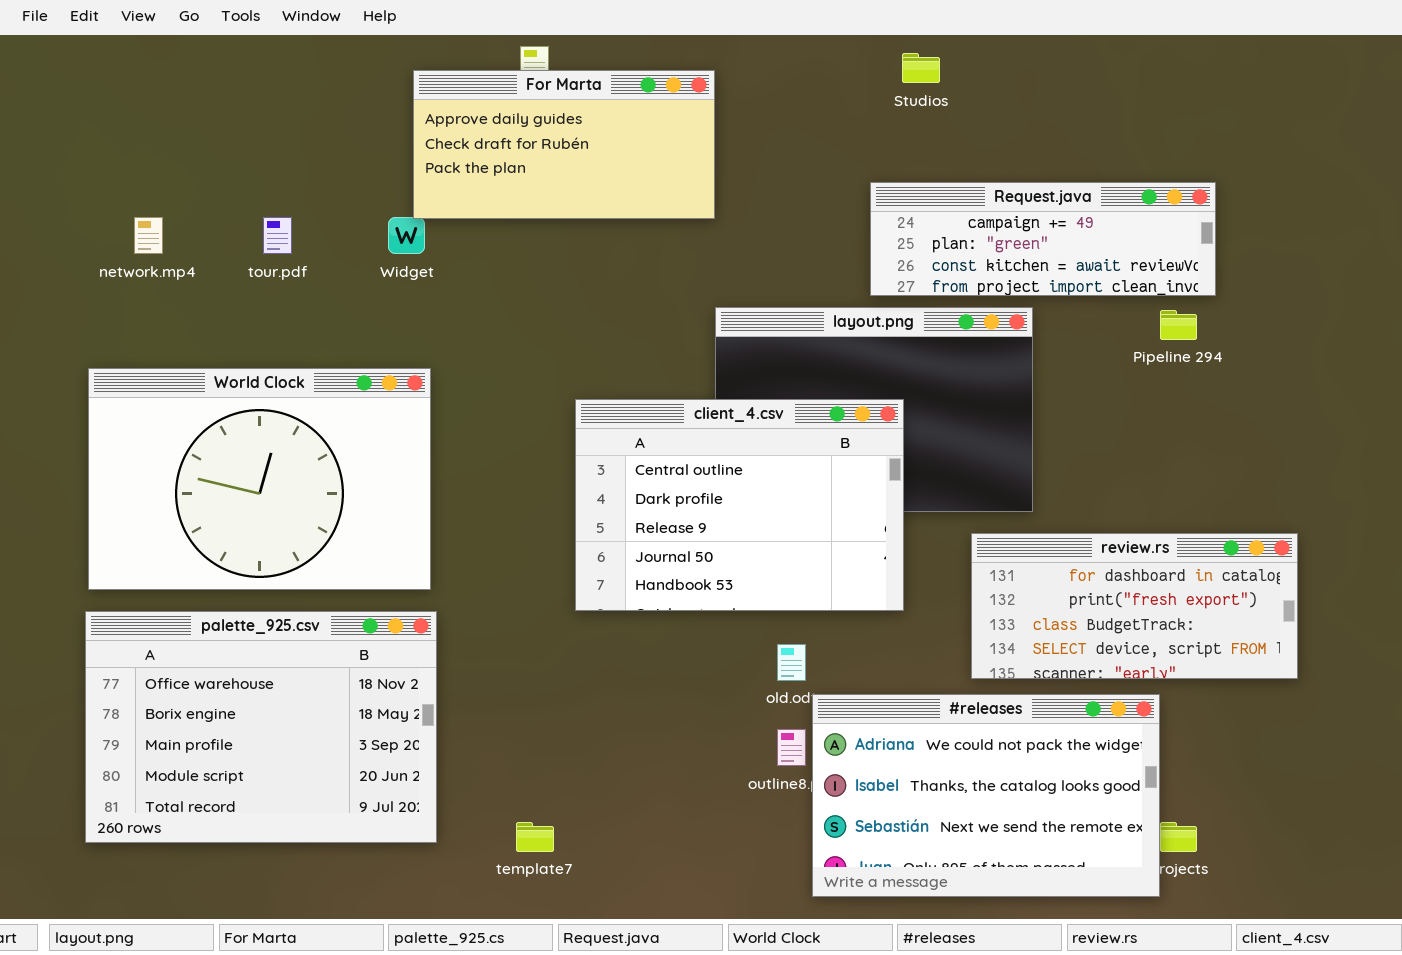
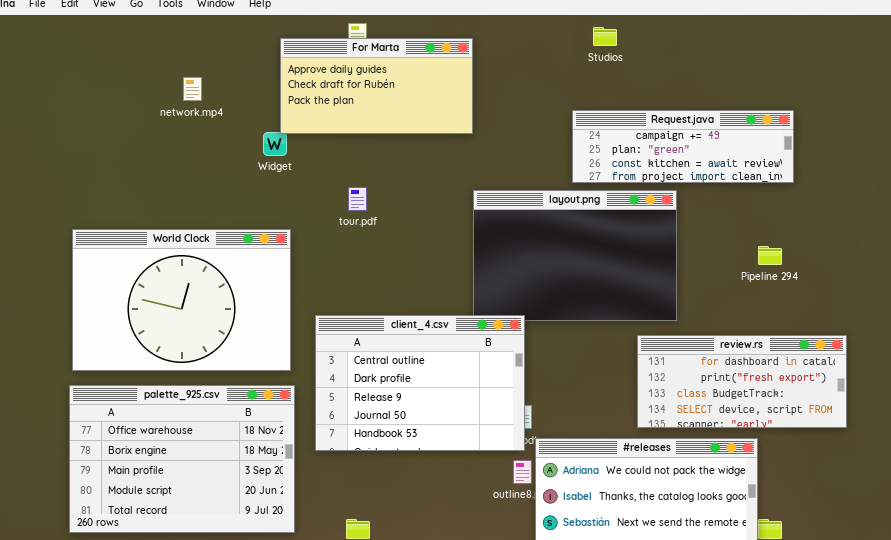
network.mp4: [134,217,163,254] -> [183,77,202,101], moved
tour.pdf: [263,217,292,254] -> [348,187,367,211], moved
Pipeline 294: [1160,310,1197,340] -> [758,246,782,265], moved
client_4.csv: [575,399,904,611] -> [315,315,525,451], moved

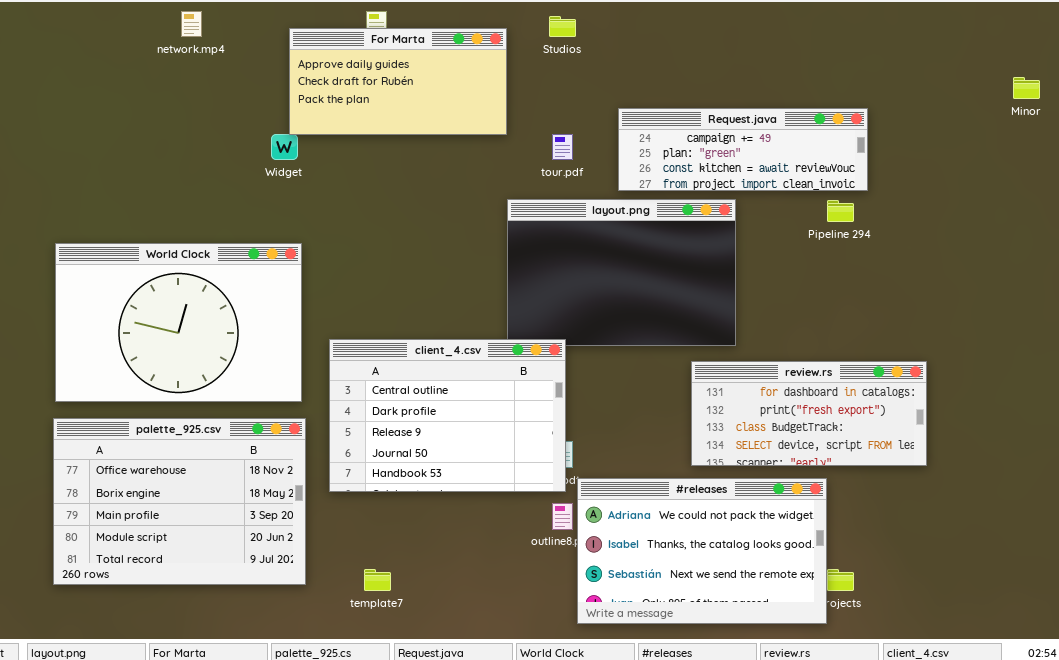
Studios: [593,27,617,46] -> [549,16,576,37], moved
network.mp4: [183,77,202,101] -> [181,11,202,37], moved
tour.pdf: [348,187,367,211] -> [552,134,573,160], moved
Pipeline 294: [758,246,782,265] -> [827,200,854,222], moved

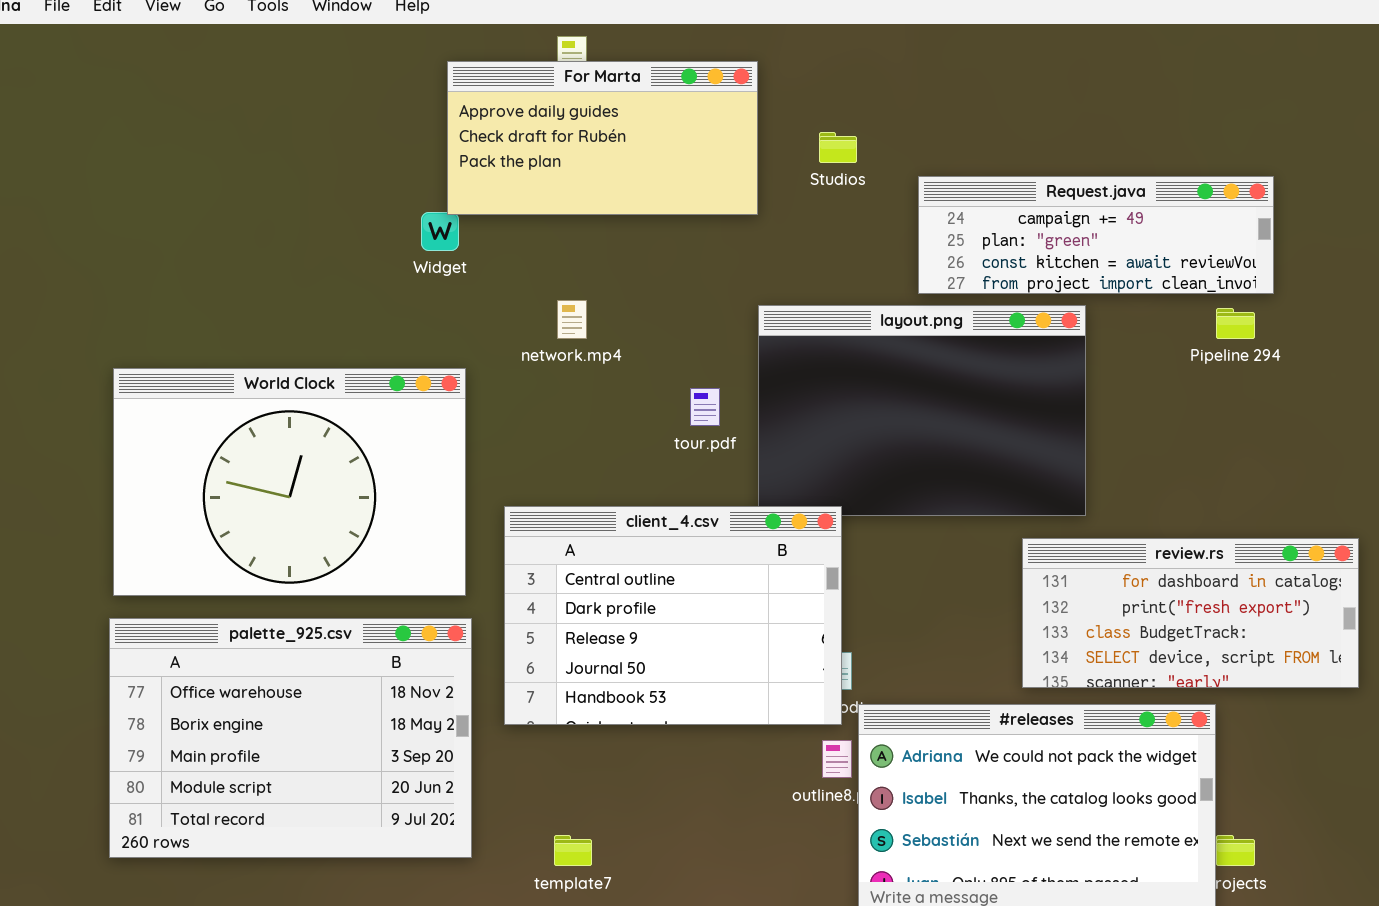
network.mp4: [181,11,202,37] -> [557,300,587,339], moved
Studios: [549,16,576,37] -> [819,132,857,163], moved
tour.pdf: [552,134,573,160] -> [690,388,720,426], moved

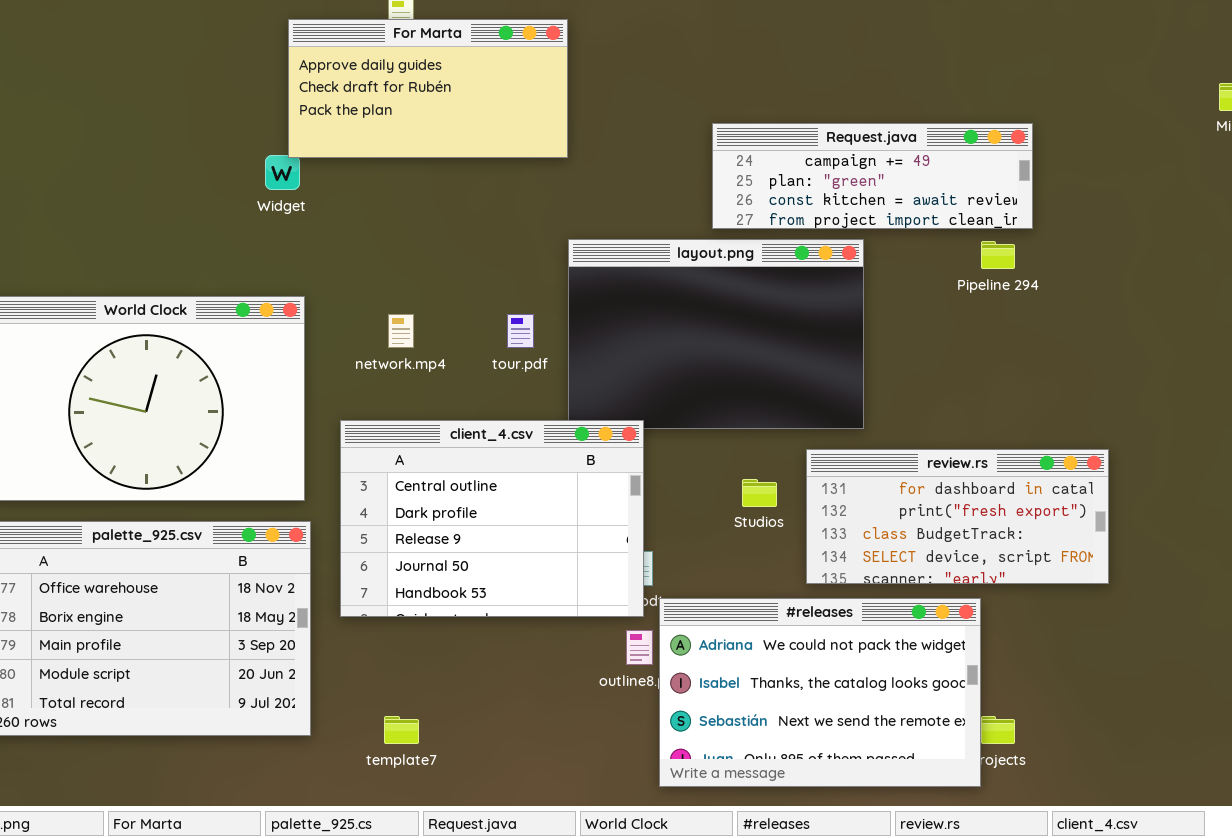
Studios: [819,132,857,163] -> [742,479,777,507], moved
network.mp4: [557,300,587,339] -> [388,314,414,348], moved

